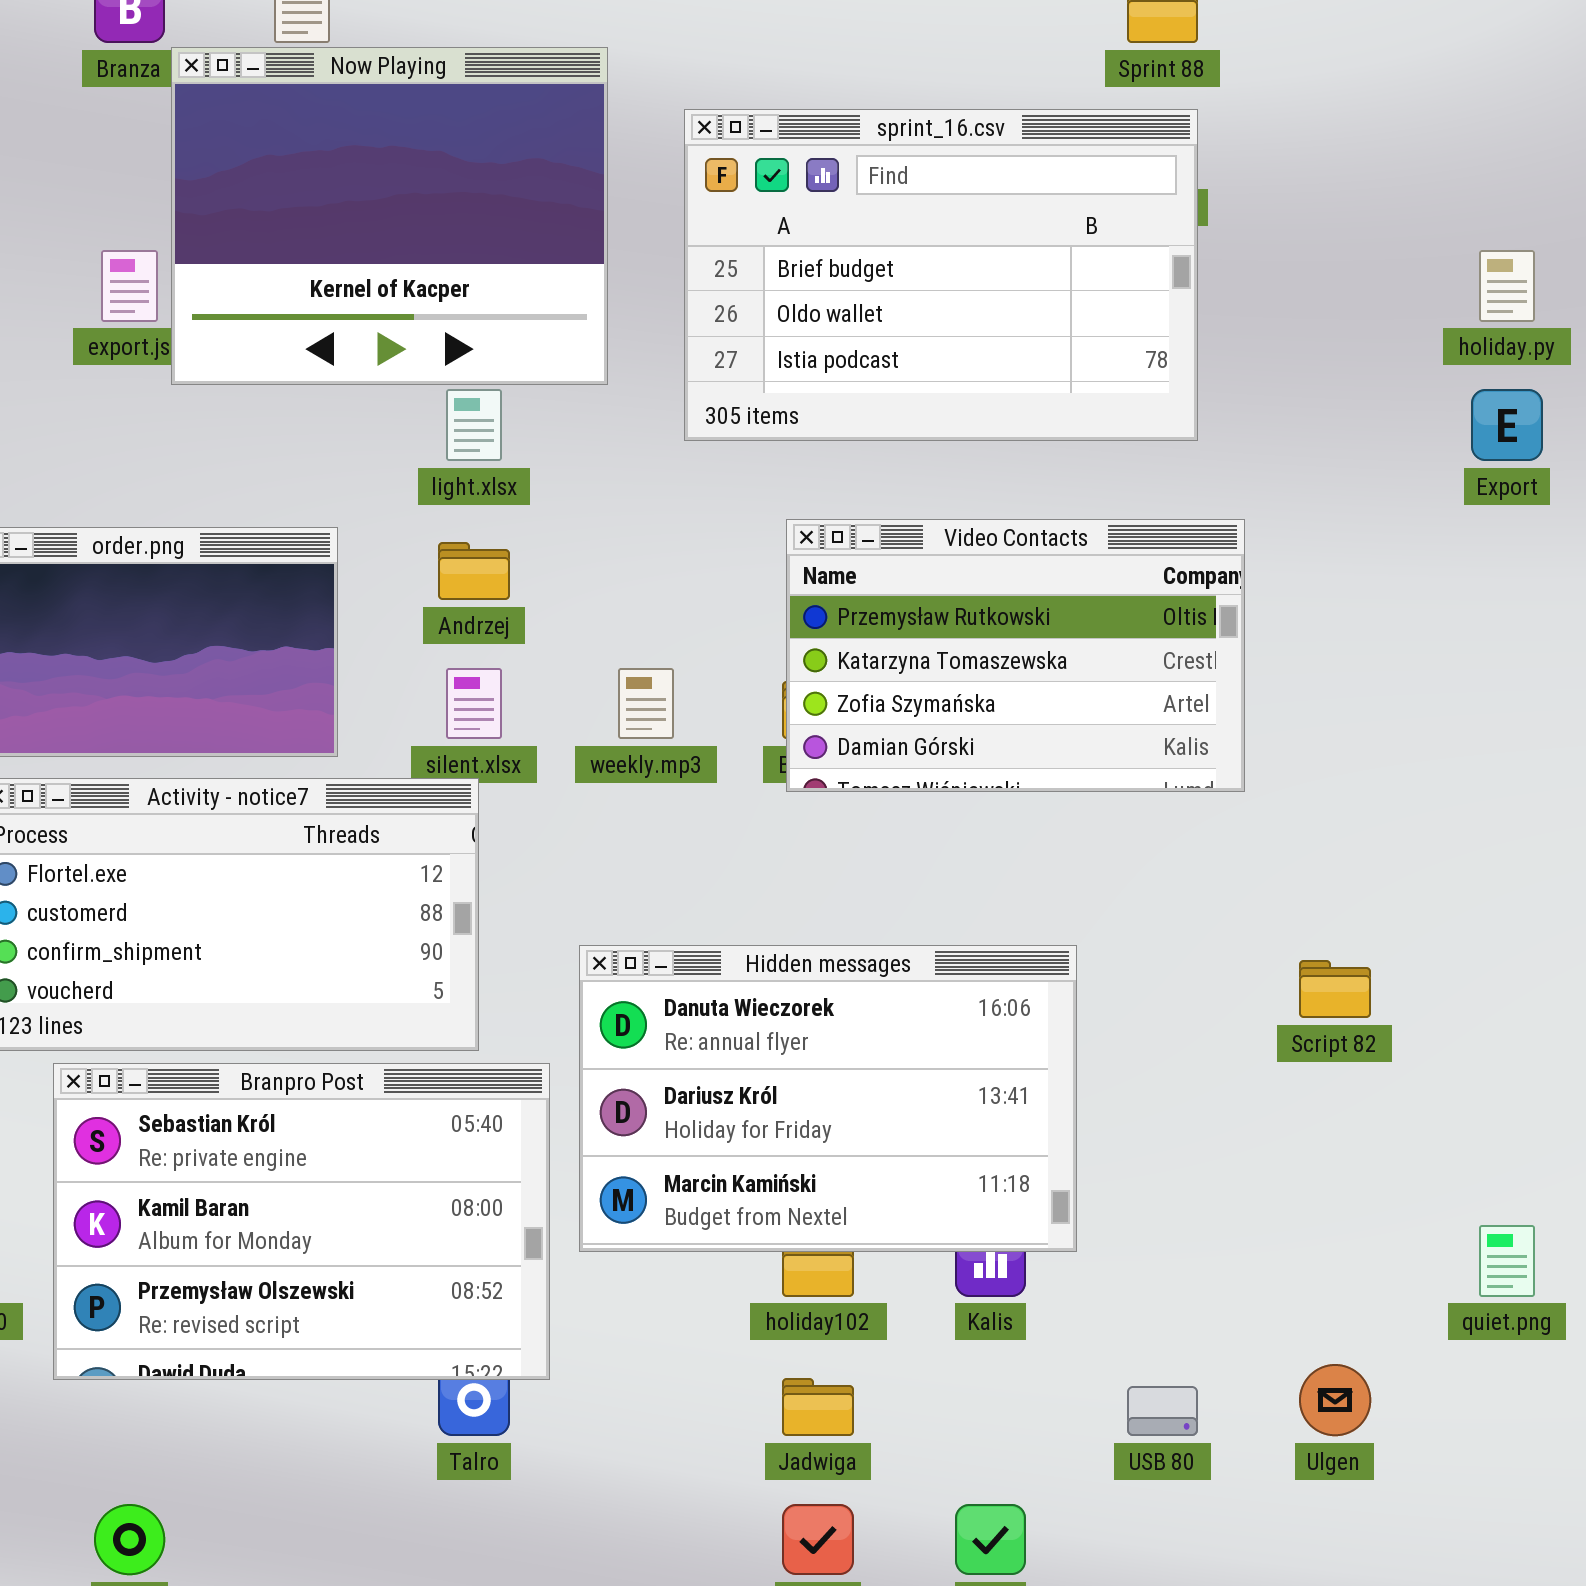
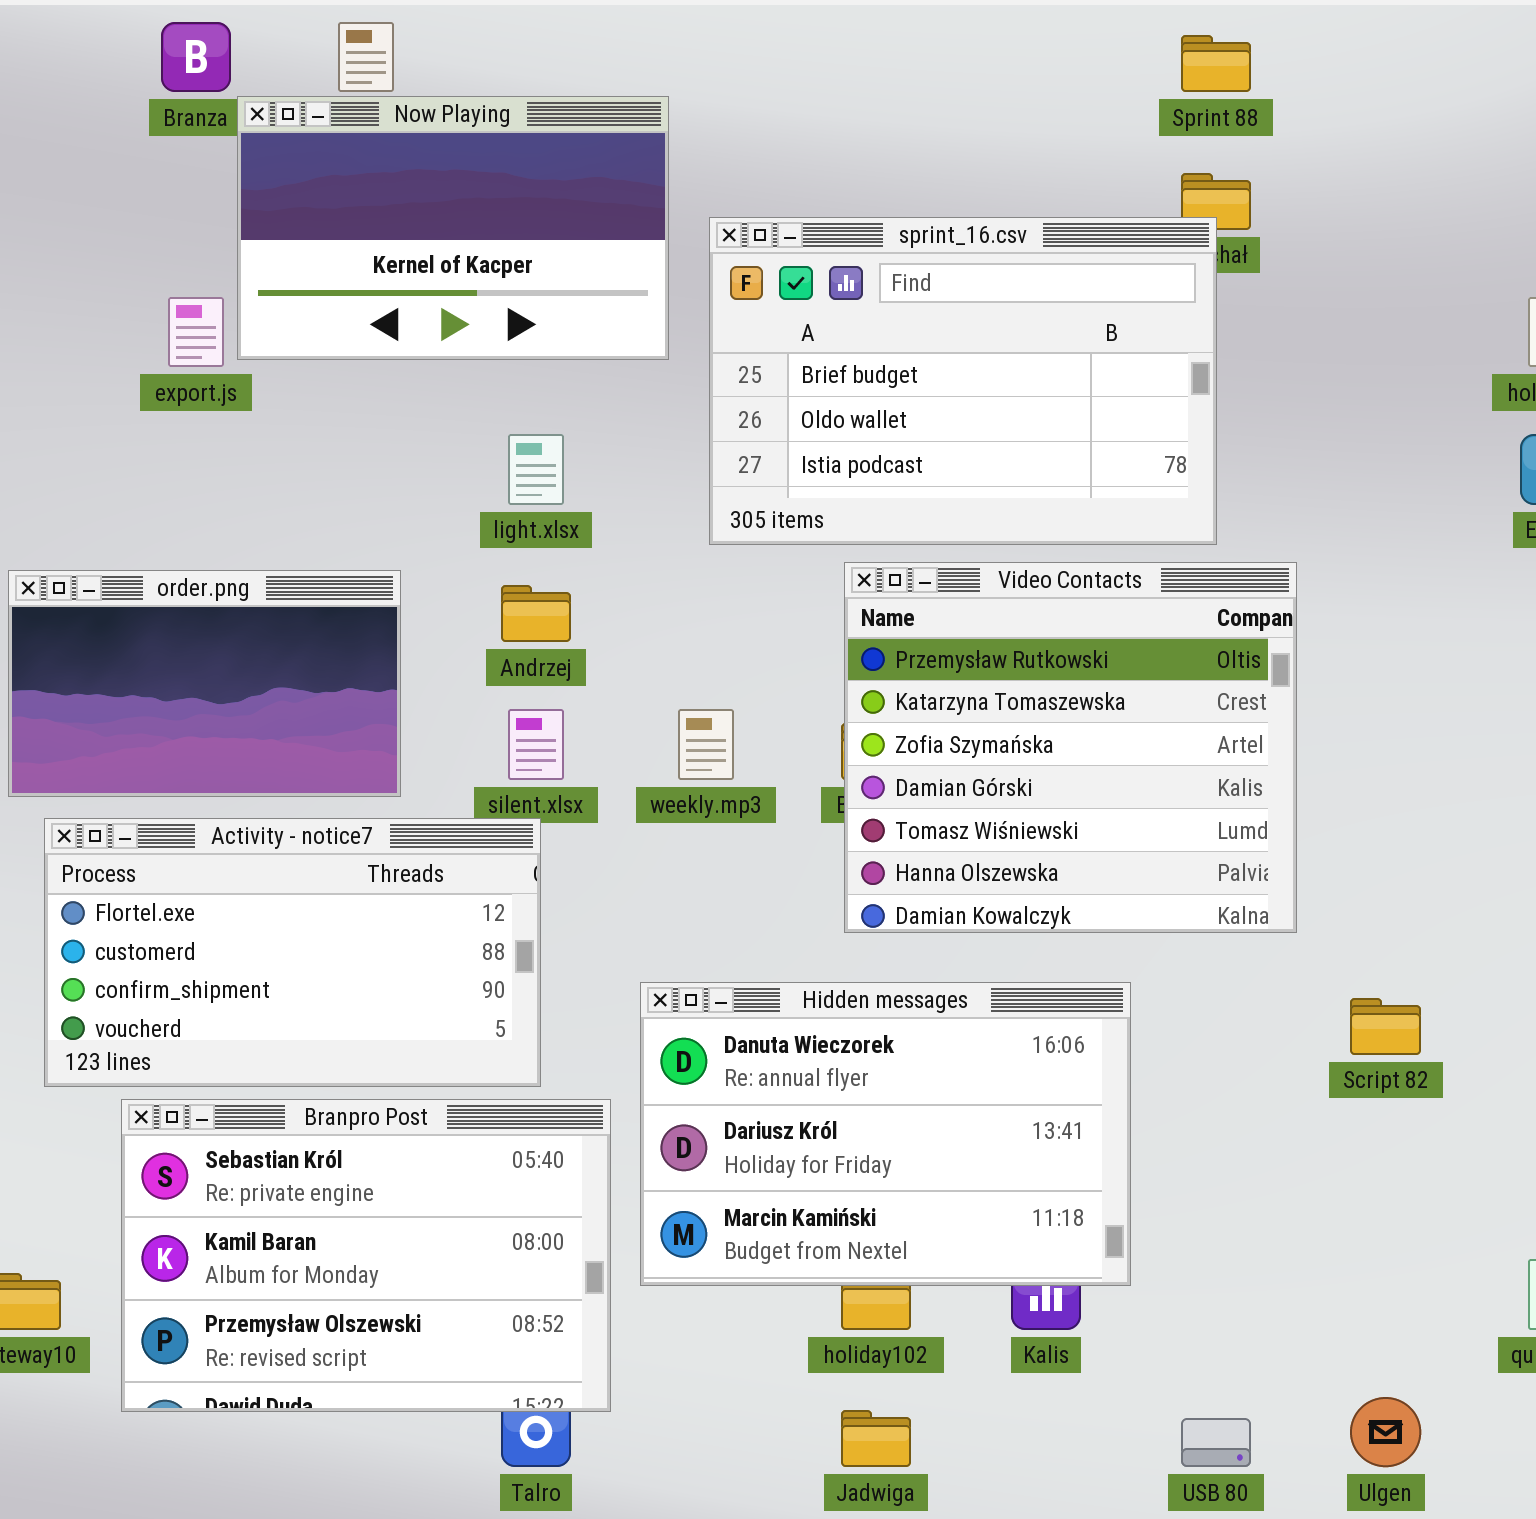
Now Playing: [171,47,608,385] -> [237,96,669,360], resized
sprint_16.csv: [684,109,1198,441] -> [709,217,1217,545], moved
Video Contacts: [786,519,1245,792] -> [844,562,1297,933], resized

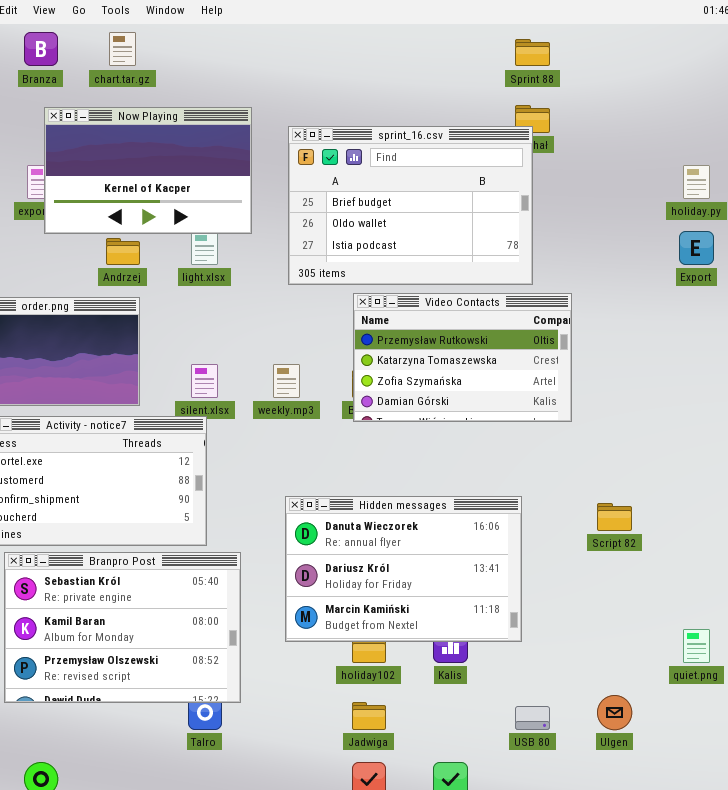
Now Playing: [237,96,669,360] -> [44,107,252,234], moved
Video Contacts: [844,562,1297,933] -> [353,293,572,422], resized
Andrzej: [501,585,571,642] -> [106,238,140,265], moved
Hidden messages: [640,982,1131,1286] -> [285,496,522,642], moved

